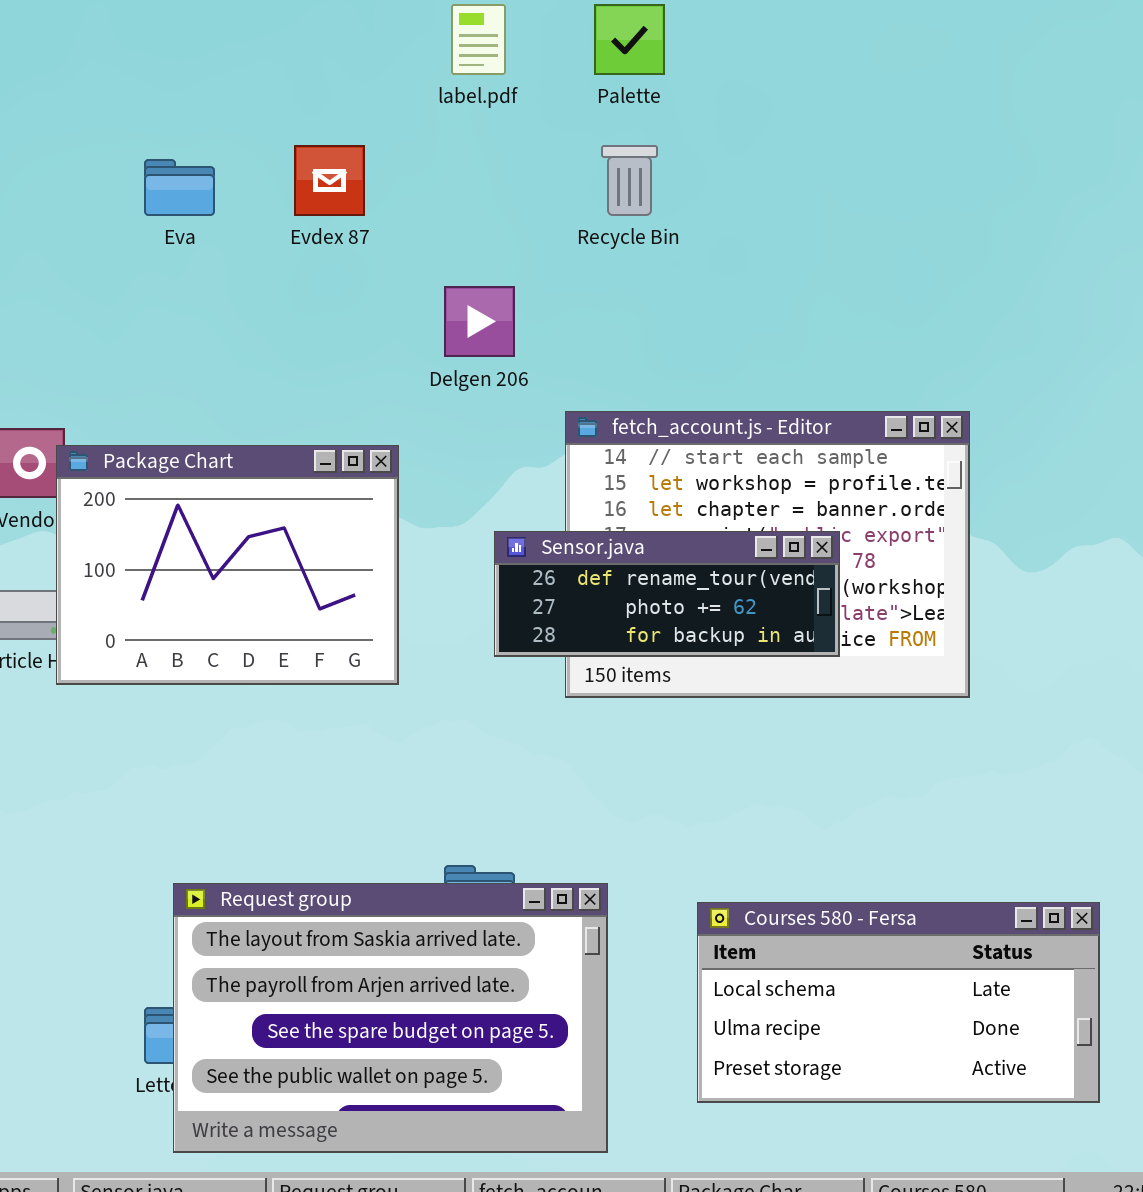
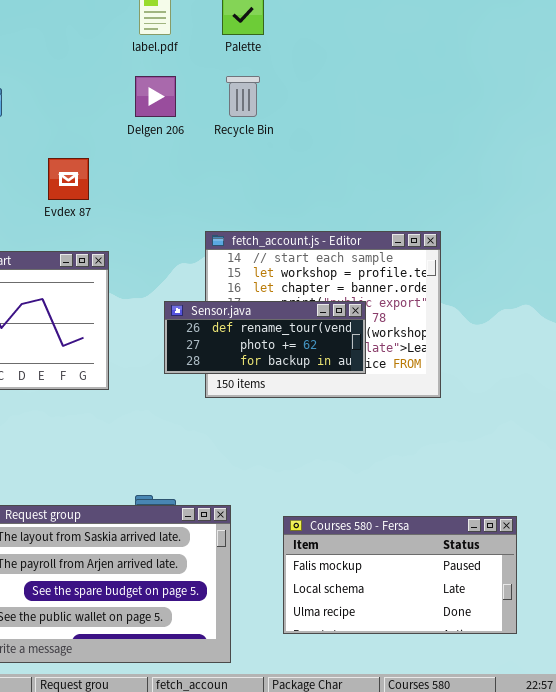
Evdex 87: [294,145,365,216] -> [48,158,89,200], moved
Delgen 206: [444,286,515,357] -> [135,76,176,117], moved
Courses 580 - Fersa: [697,902,1100,1103] -> [283,516,517,634], scrolled up 1 row

